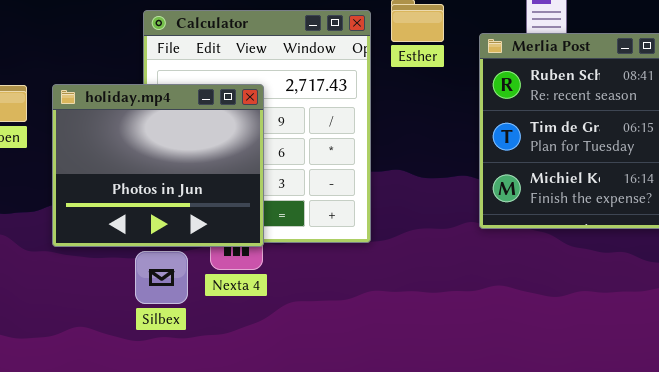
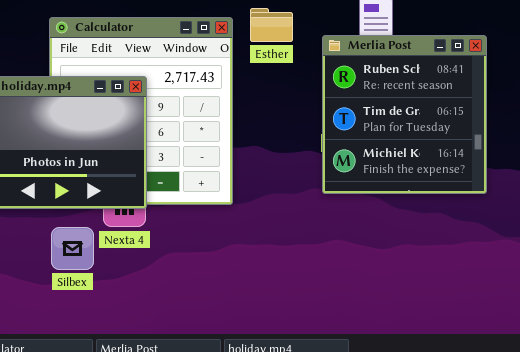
Silbex: [135,251,188,304] -> [51,227,94,270], moved

